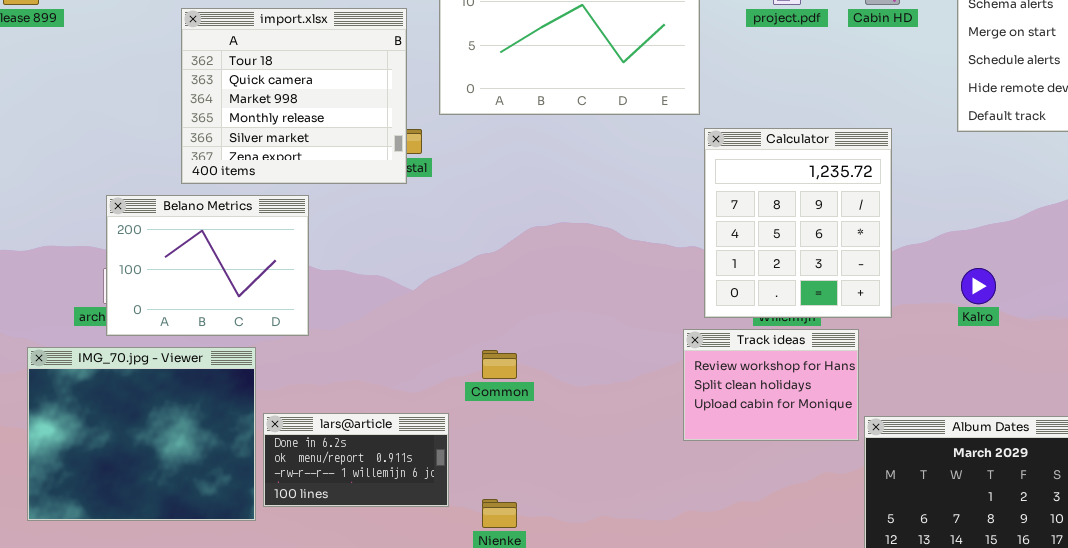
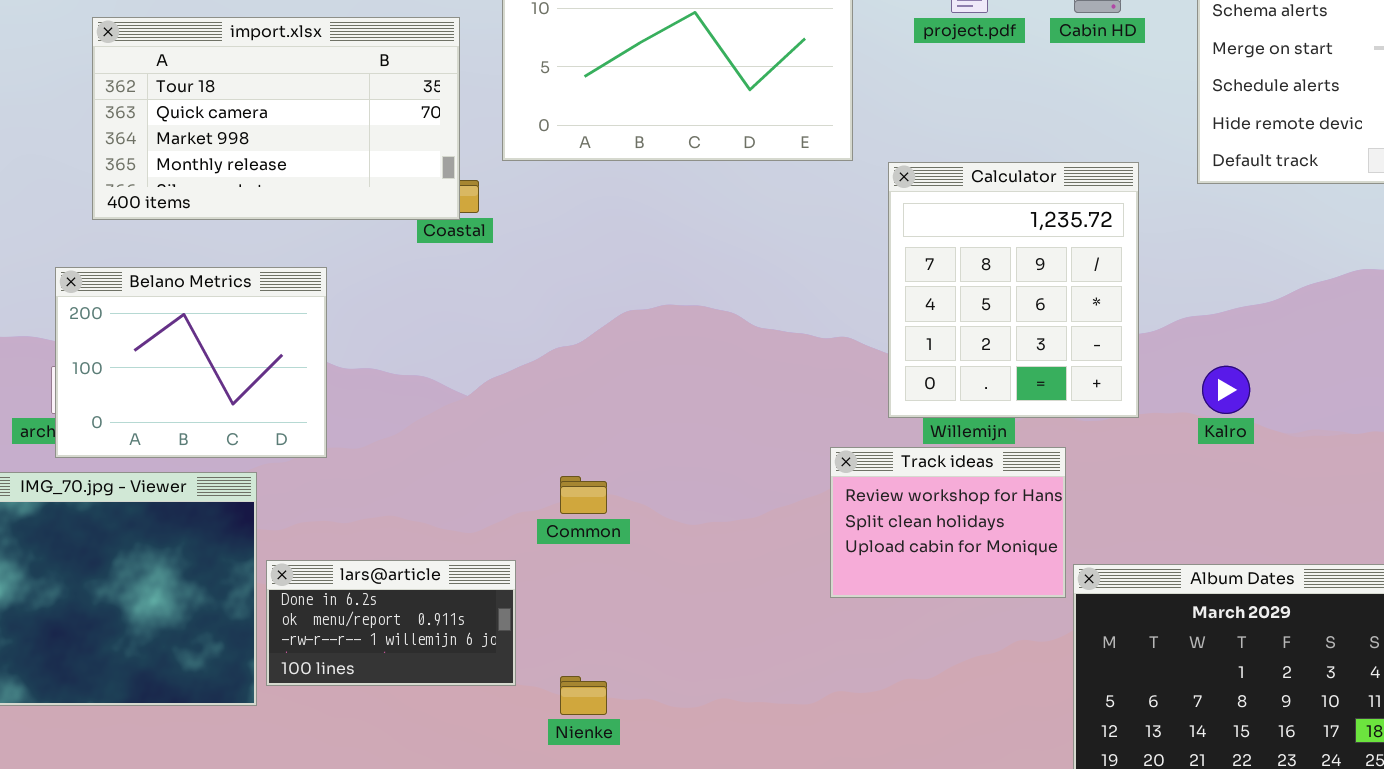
import.xlsx: [181,8,407,184] -> [92,17,460,220], resized
Calculator: [704,128,892,318] -> [888,162,1139,418], moved

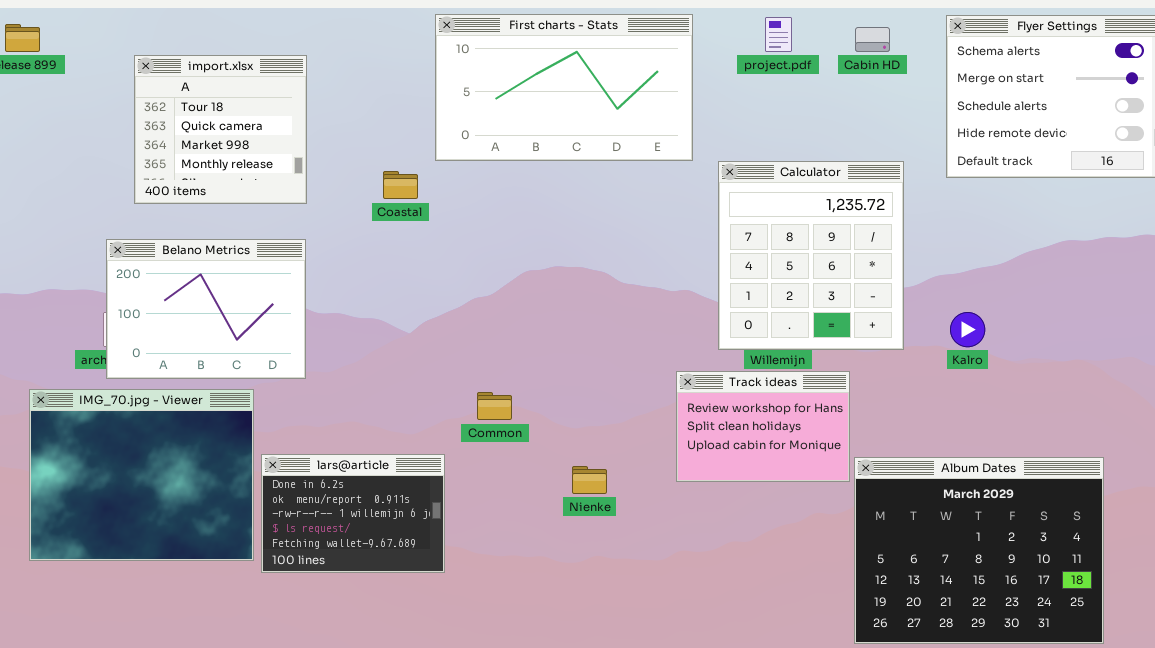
import.xlsx: [92,17,460,220] -> [134,55,307,204], resized
lars@article: [266,560,516,686] -> [261,454,445,573], resized
Nienke: [560,676,607,715] -> [572,466,607,494], moved

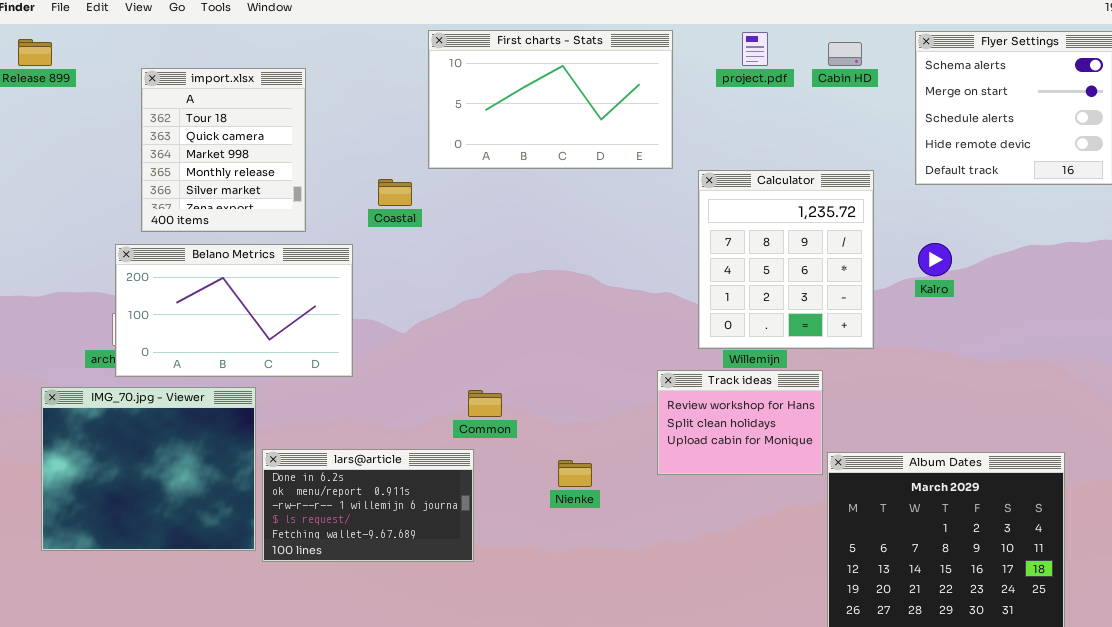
import.xlsx: [134,55,307,204] -> [141,68,306,232], resized
Belano Metrics: [106,239,306,379] -> [115,244,353,377], resized
Kalro: [950,312,985,347] -> [918,243,952,276], moved
lars@article: [261,454,445,573] -> [262,449,474,562], resized

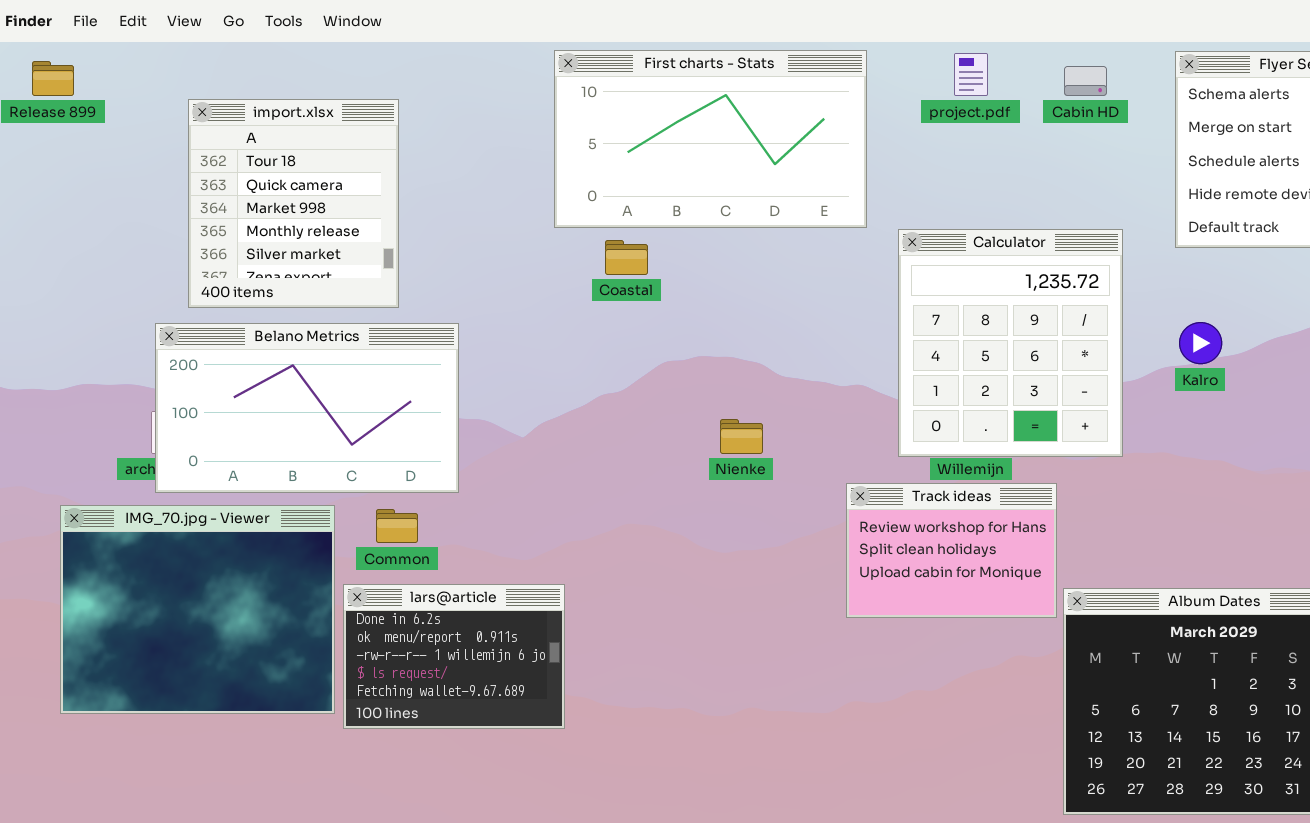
Coastal: [378,179,412,206] -> [605,240,648,275], moved
Common: [468,390,502,417] -> [376,509,418,543], moved
lars@article: [262,449,474,562] -> [343,584,565,729], resized
Nienke: [558,460,592,487] -> [720,419,763,454], moved

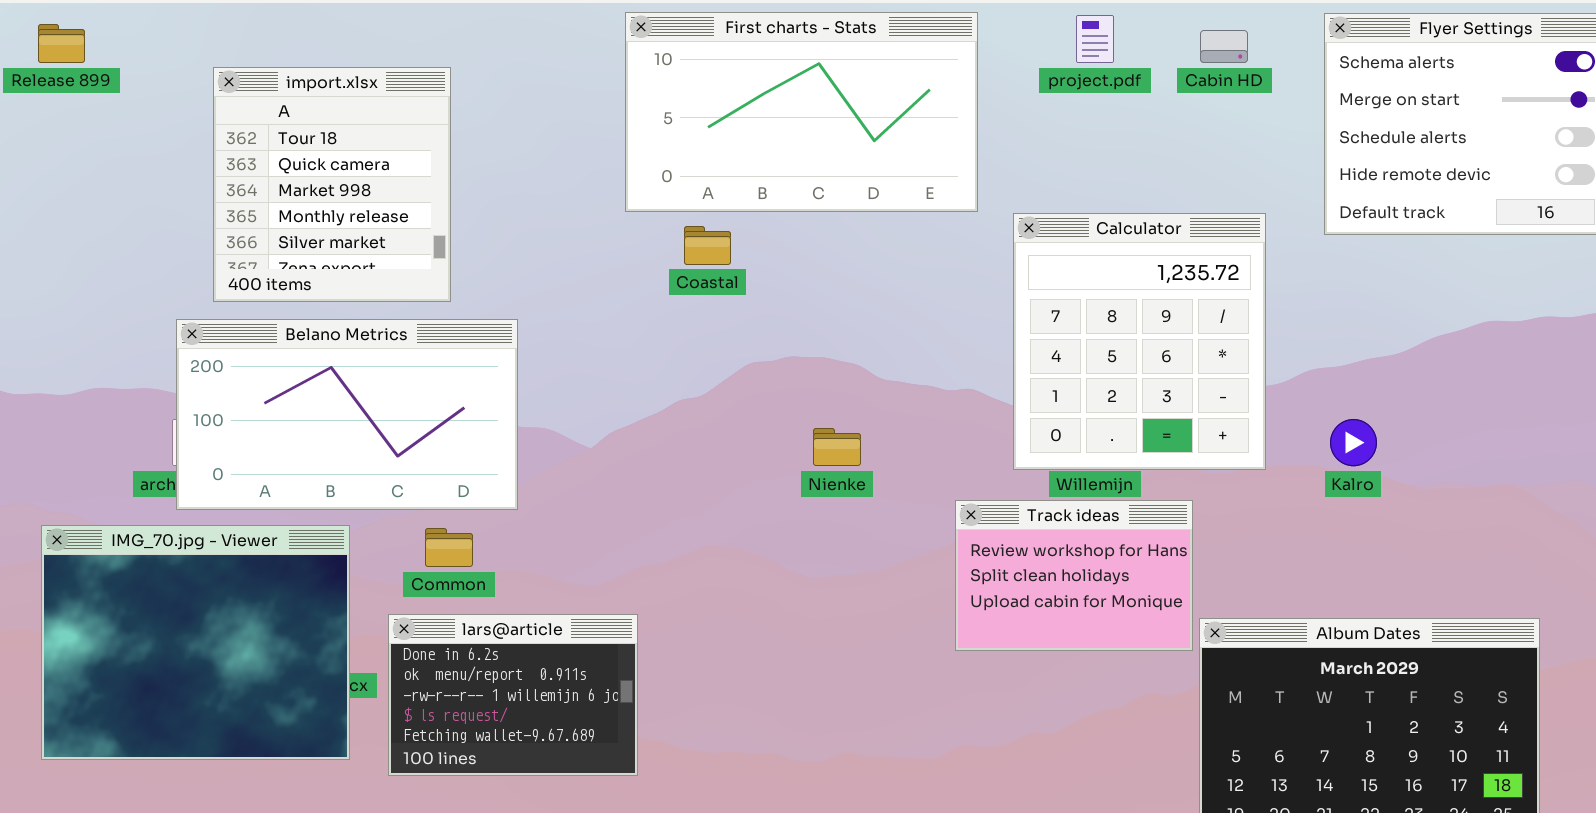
Kalro: [1179,322,1222,364] -> [1330,419,1377,466], moved
IMG_70.jpg - Viewer: [60,505,335,714] -> [41,525,350,760], moved

